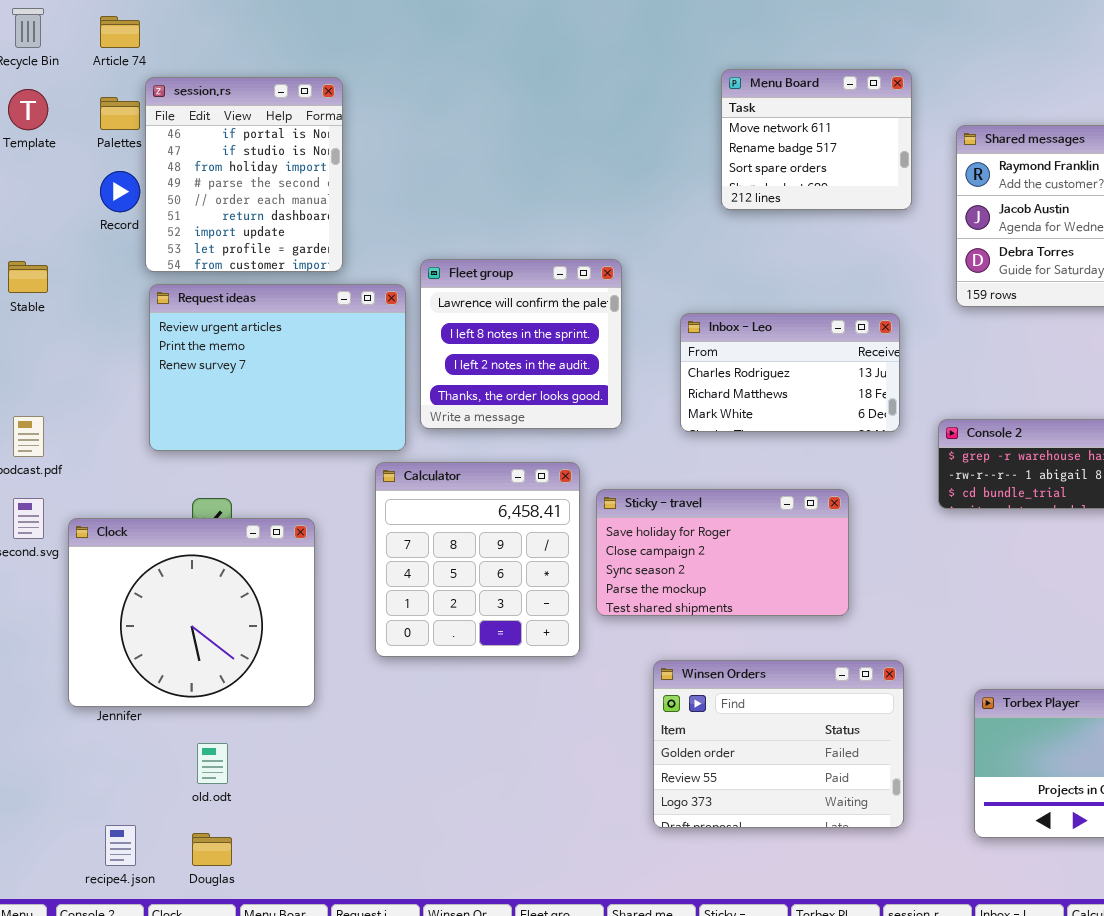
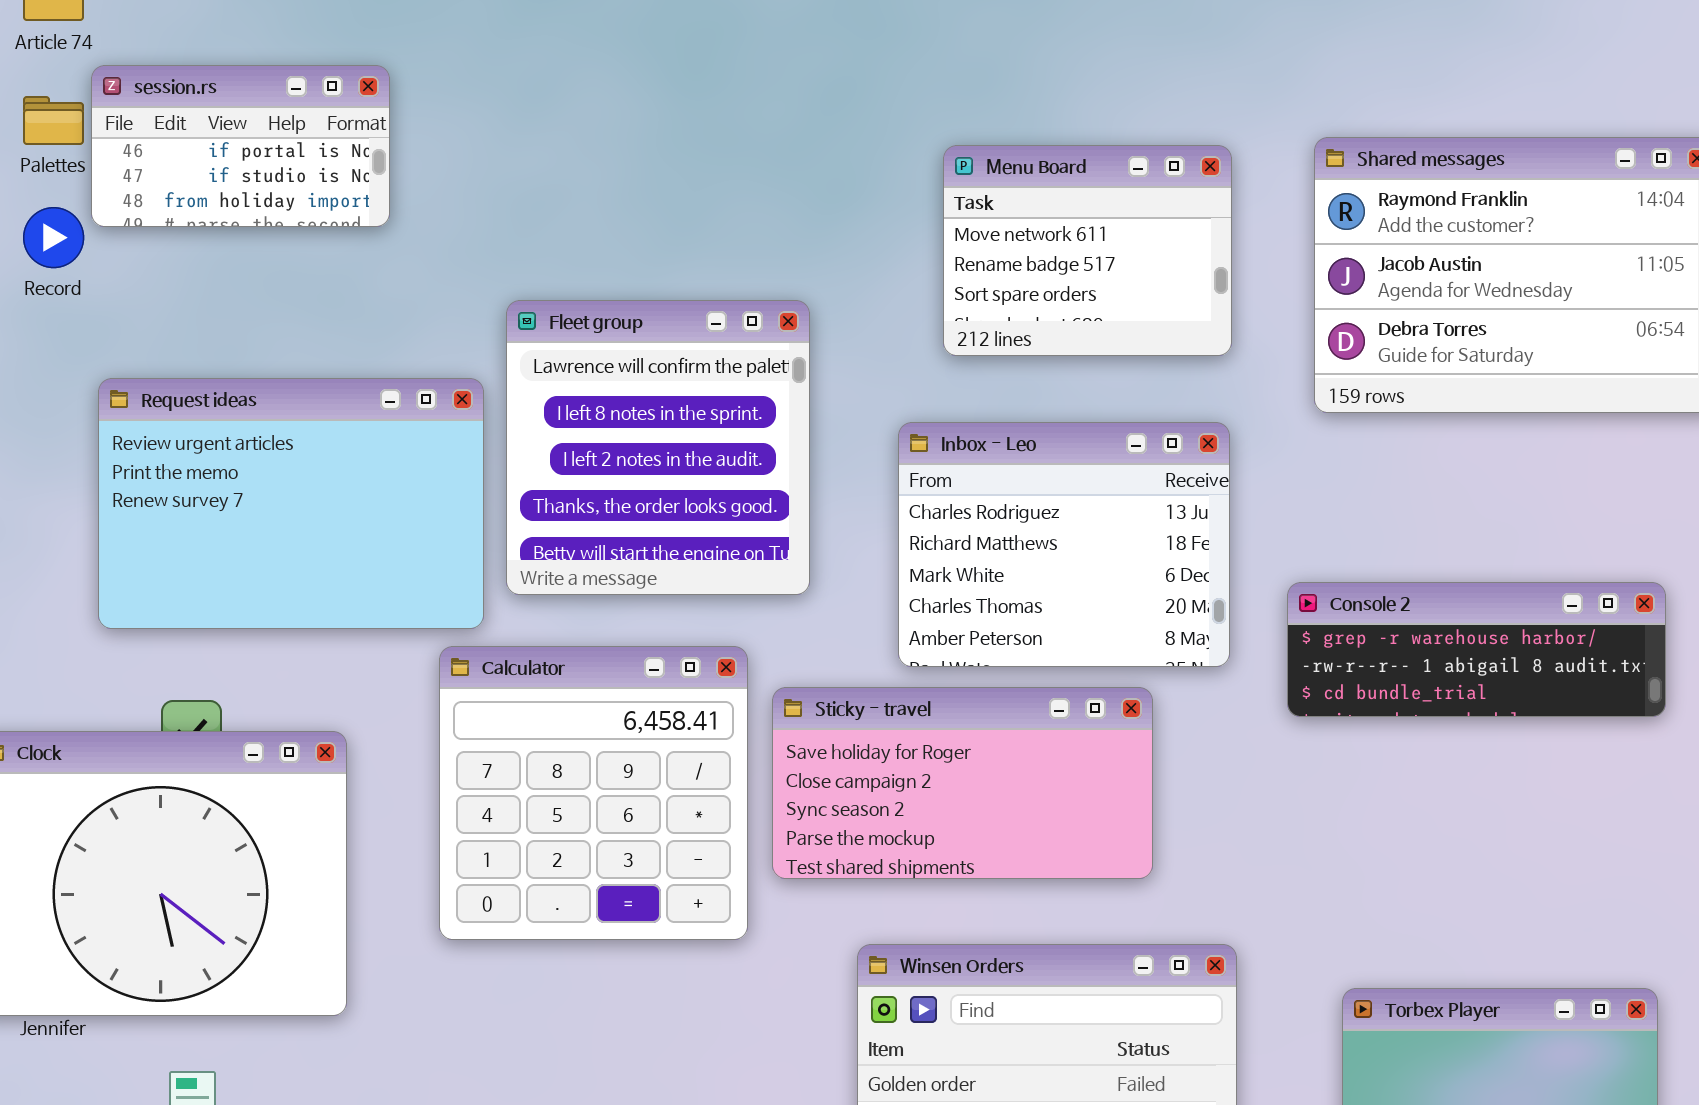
Menu Board: [721,69,912,210] -> [943,145,1232,356], moved
session.rs: [145,77,343,272] -> [91,65,390,227], resized
Fleet group: [420,259,622,429] -> [506,300,810,595], resized
Inbox - Leo: [680,313,900,432] -> [898,422,1230,667], resized

